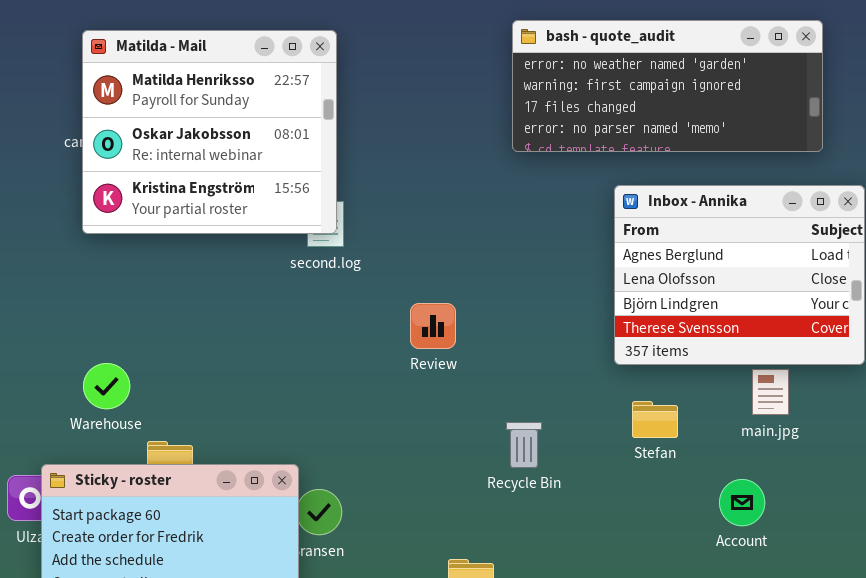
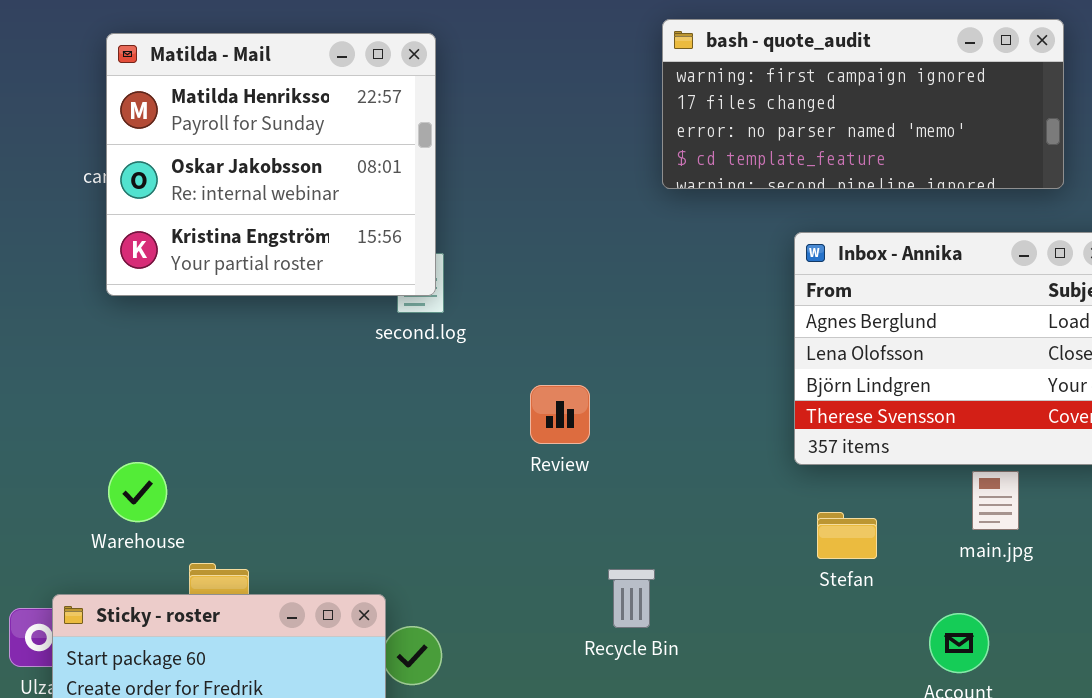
bash - quote_audit: [512,20,823,152] -> [662,19,1064,189], scrolled down 1 row
Recycle Bin: [506,422,542,468] -> [608,569,655,628], moved

